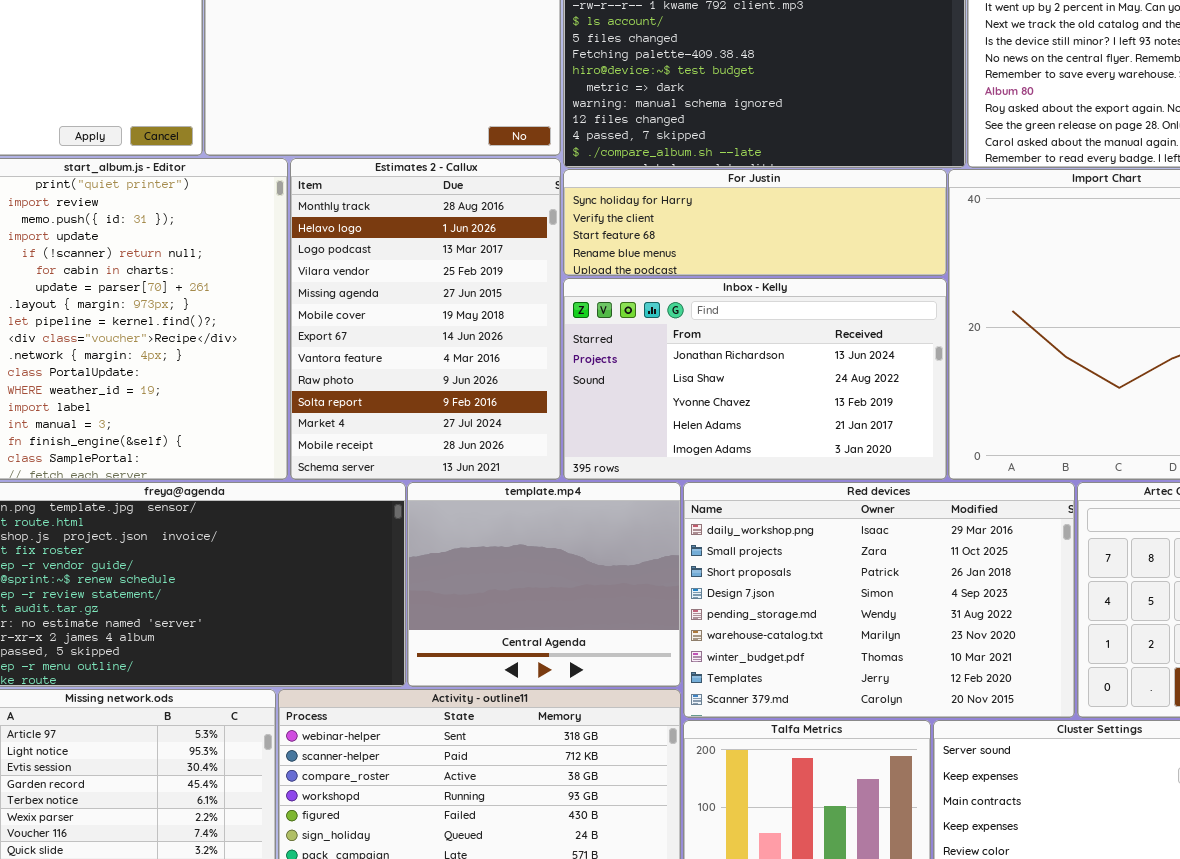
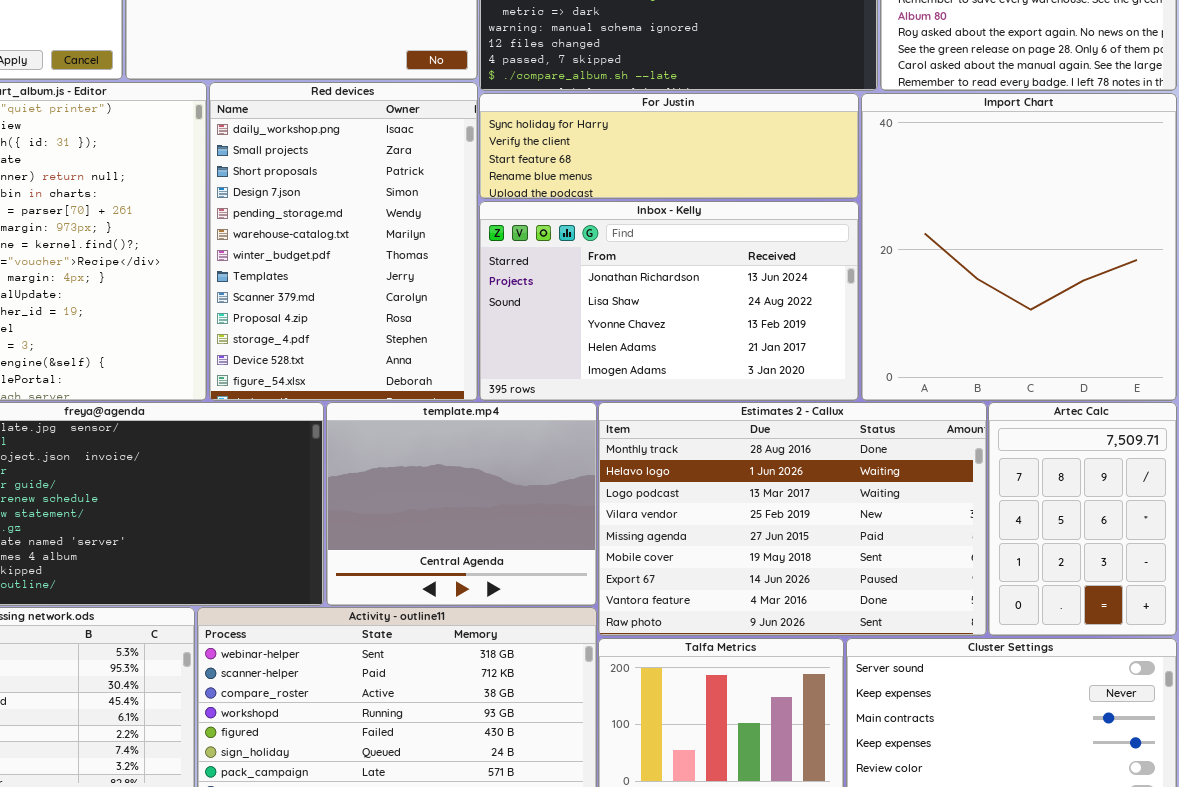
Estimates 2 - Callux: [290,158,561,480] -> [598,402,987,636], moved, resized
Red devices: [683,482,1075,718] -> [209,82,478,401], moved, resized

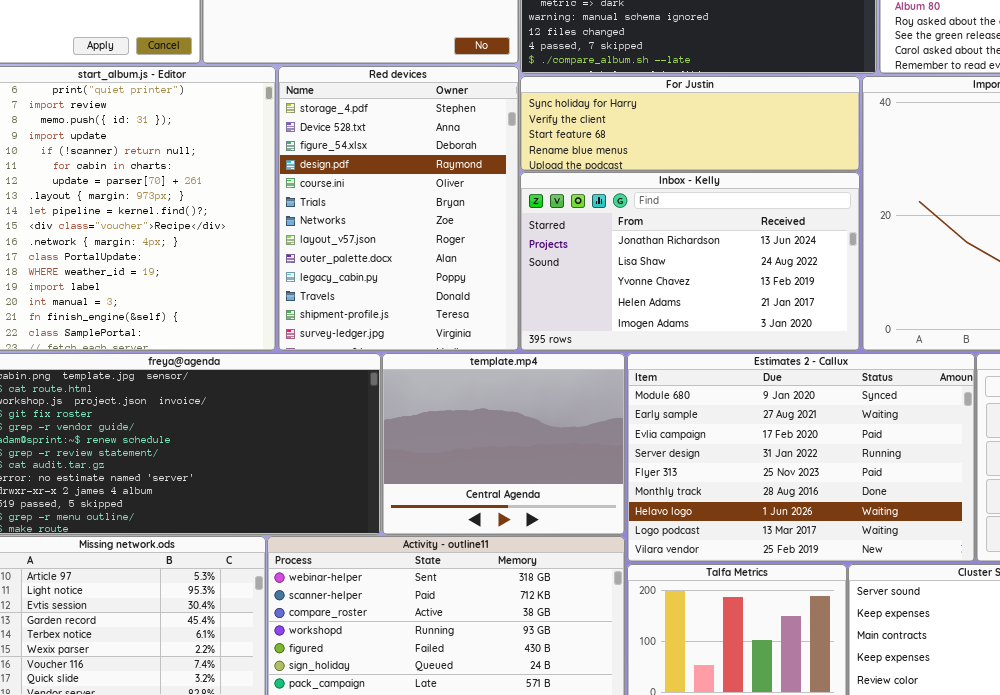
Red devices: [209,82,478,401] -> [278,66,519,351], scrolled down 10 rows
Estimates 2 - Callux: [598,402,987,636] -> [627,353,975,562], scrolled up 5 rows

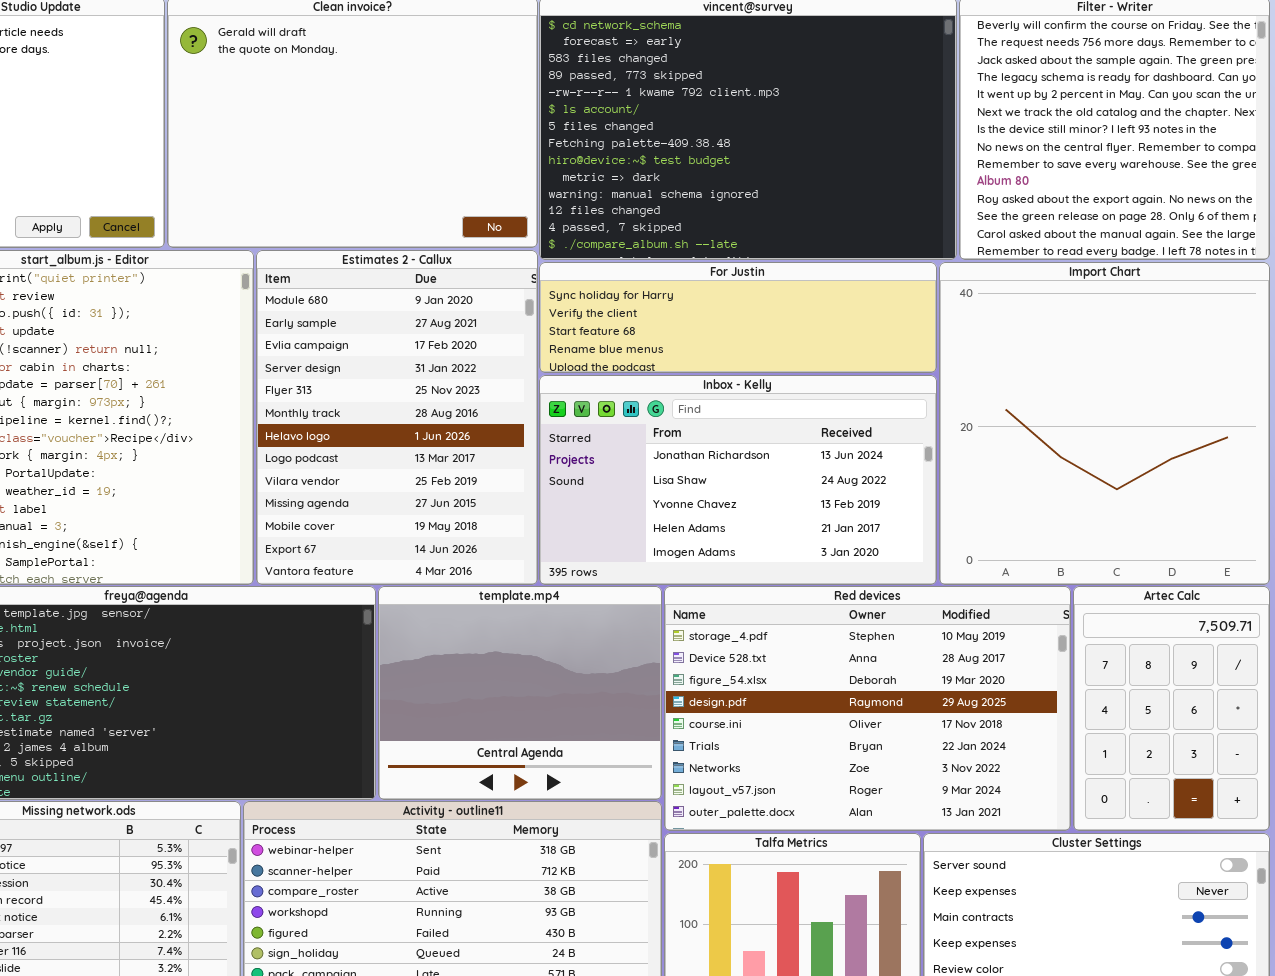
Red devices: [278,66,519,351] -> [664,586,1071,831], moved, resized
Estimates 2 - Callux: [627,353,975,562] -> [256,250,538,585], moved, resized

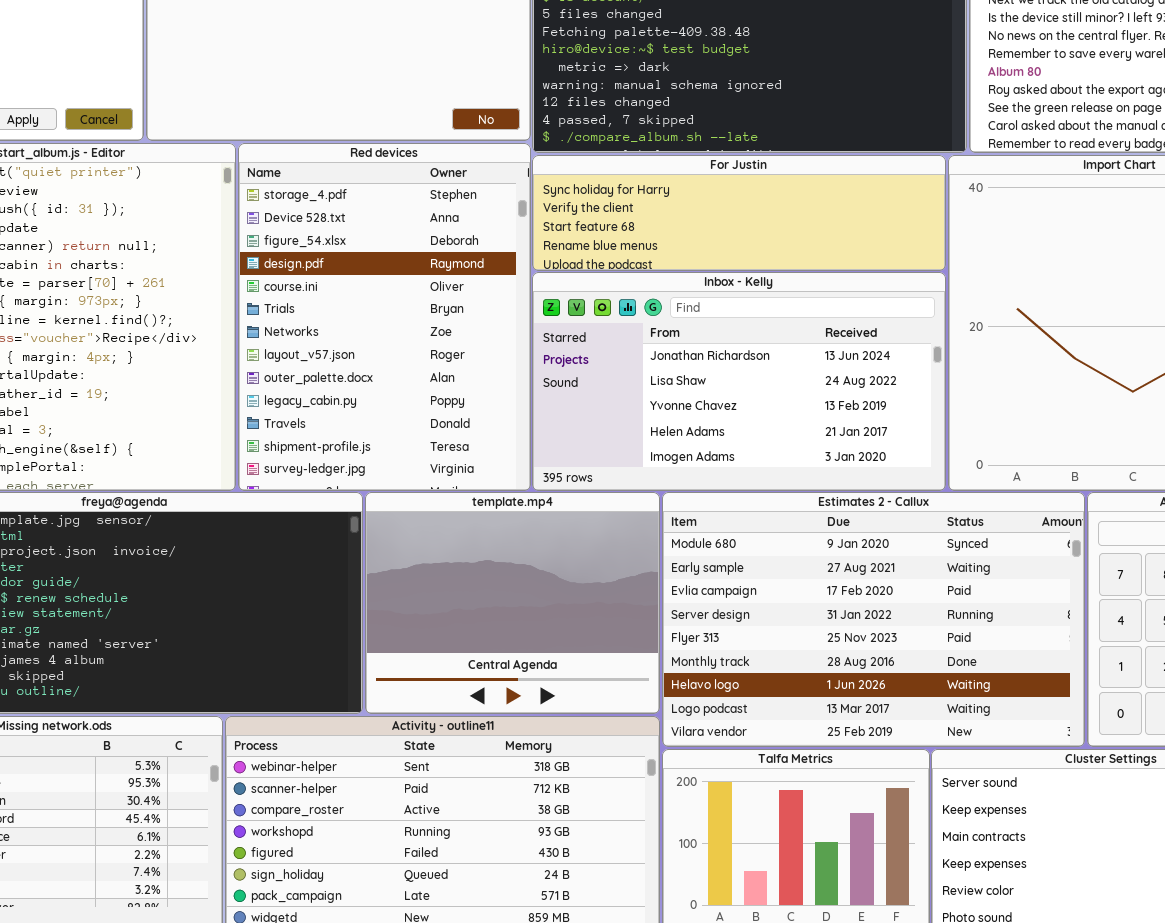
Estimates 2 - Callux: [256,250,538,585] -> [662,492,1085,747], moved, resized
Red devices: [664,586,1071,831] -> [238,143,531,491], moved, resized

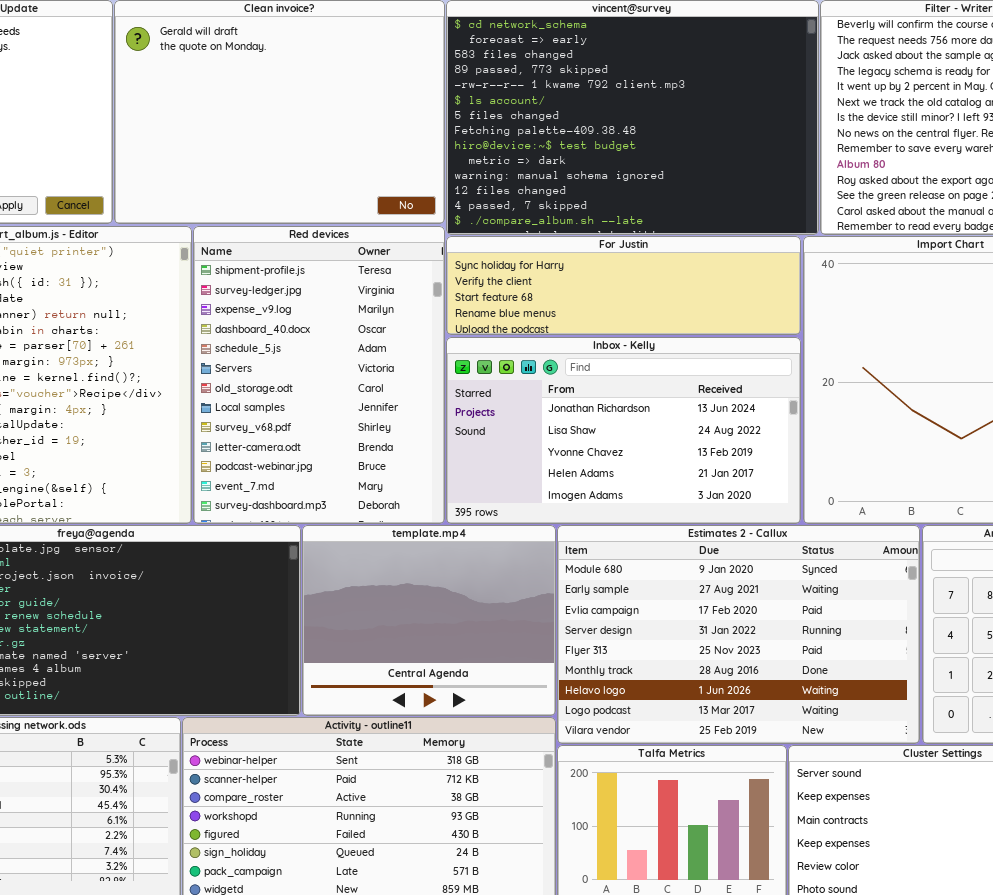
Red devices: [238,143,531,491] -> [193,226,445,524], scrolled down 11 rows

